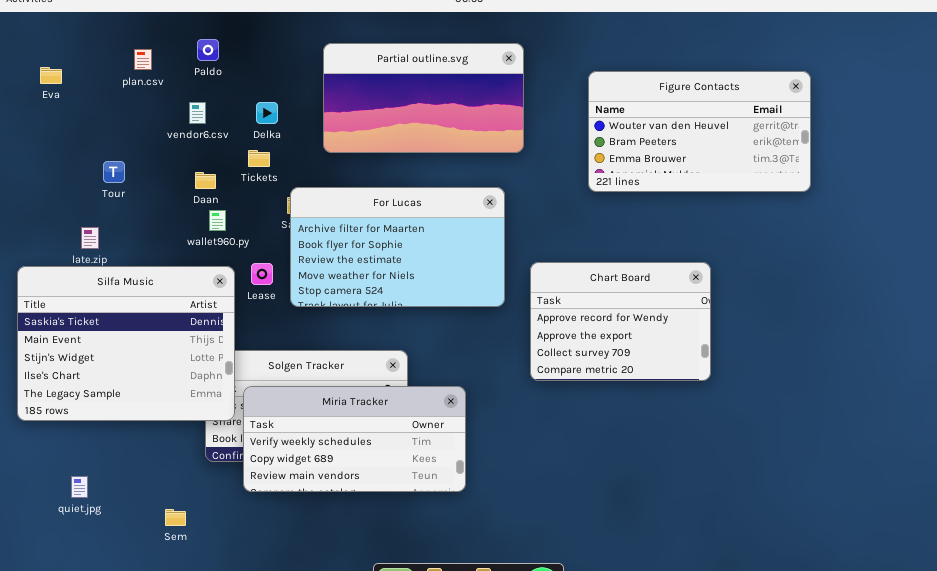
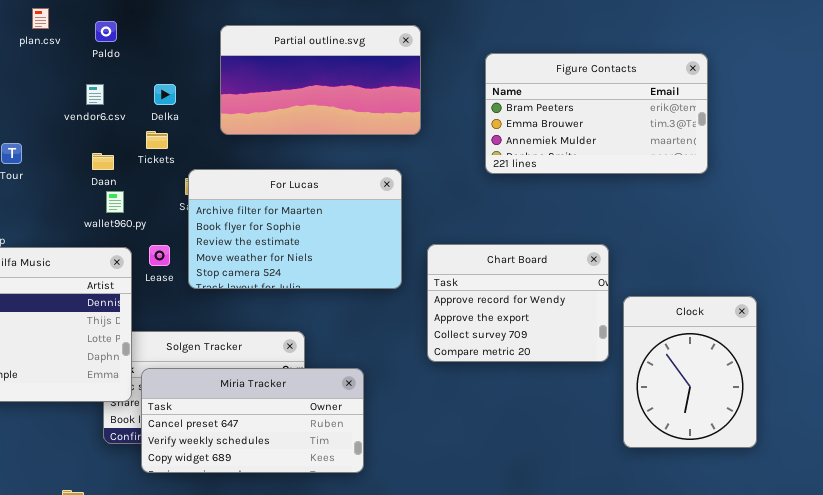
plan.csv: [134,49,152,70] -> [32,8,49,29], moved
Figure Contacts: [588,71,811,192] -> [485,53,708,174], scrolled down 1 row
Clock: none -> [623,296,757,448], opened
Miria Tracker: [243,386,466,492] -> [141,368,364,473], scrolled up 1 row

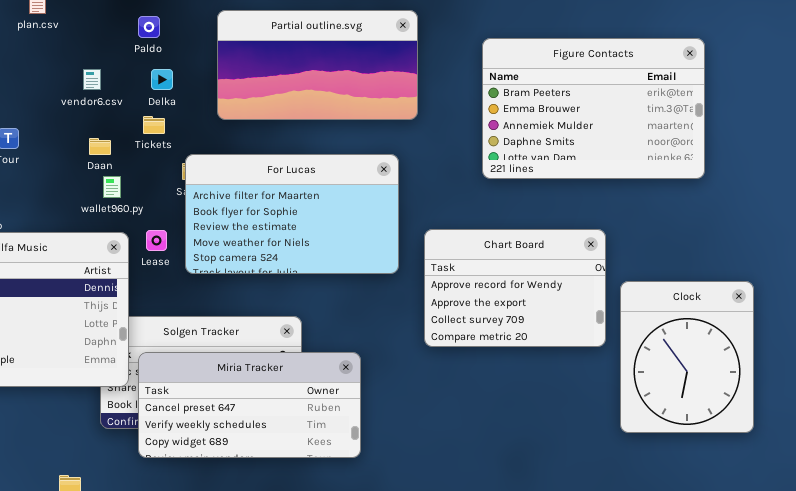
Paldo: [95,21,117,42] -> [138,16,160,38], moved
Figure Contacts: [485,53,708,174] -> [482,38,705,179], resized

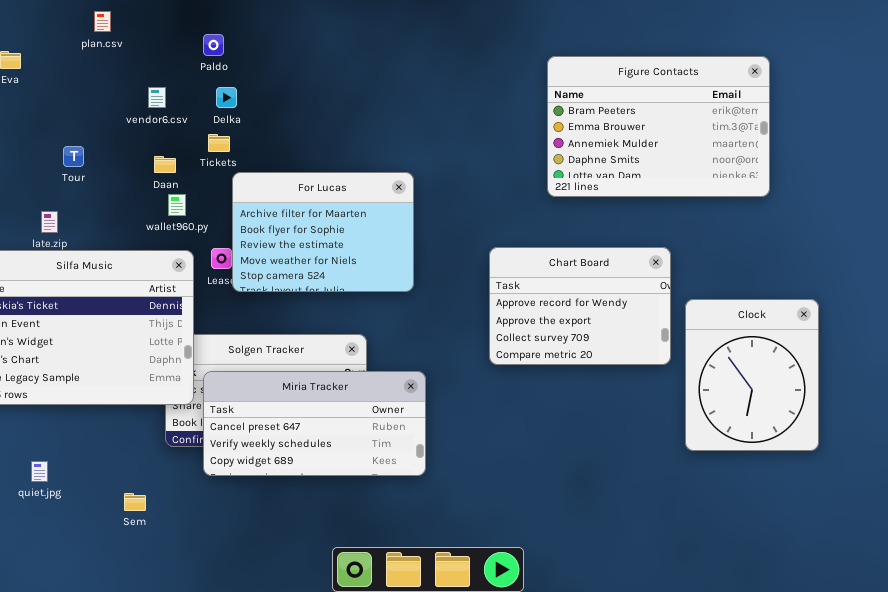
Partial outline.svg: [217,10,418,120] -> none, closed
For Lucas: [185,154,399,274] -> [232,172,414,292], moved, resized

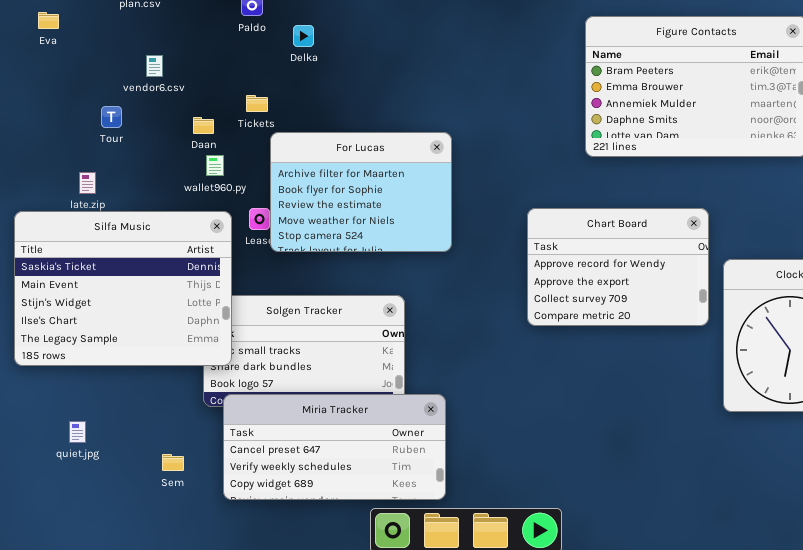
vendor6.csv: [148,87,166,108] -> [146,55,163,77], moved
Delka: [216,87,237,108] -> [293,25,314,47], moved
Miria Tracker: [203,371,426,476] -> [223,394,446,500], moved

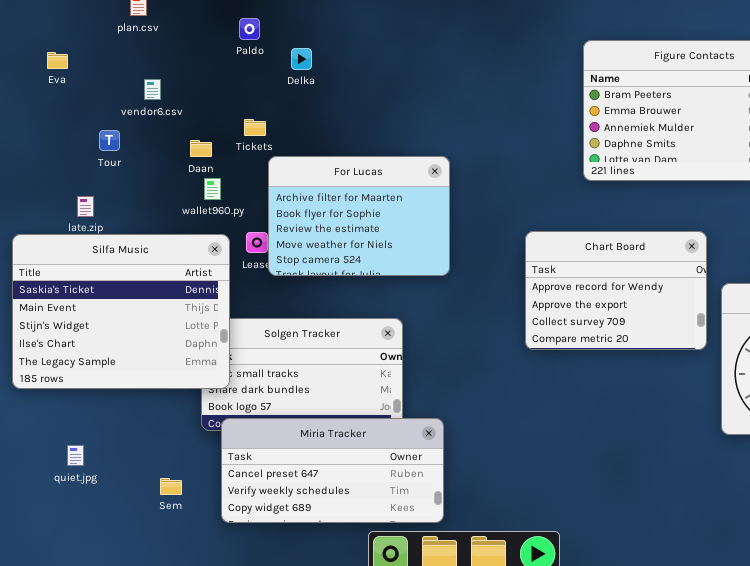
Eva: [38,12,59,29] -> [47,52,68,69], moved

